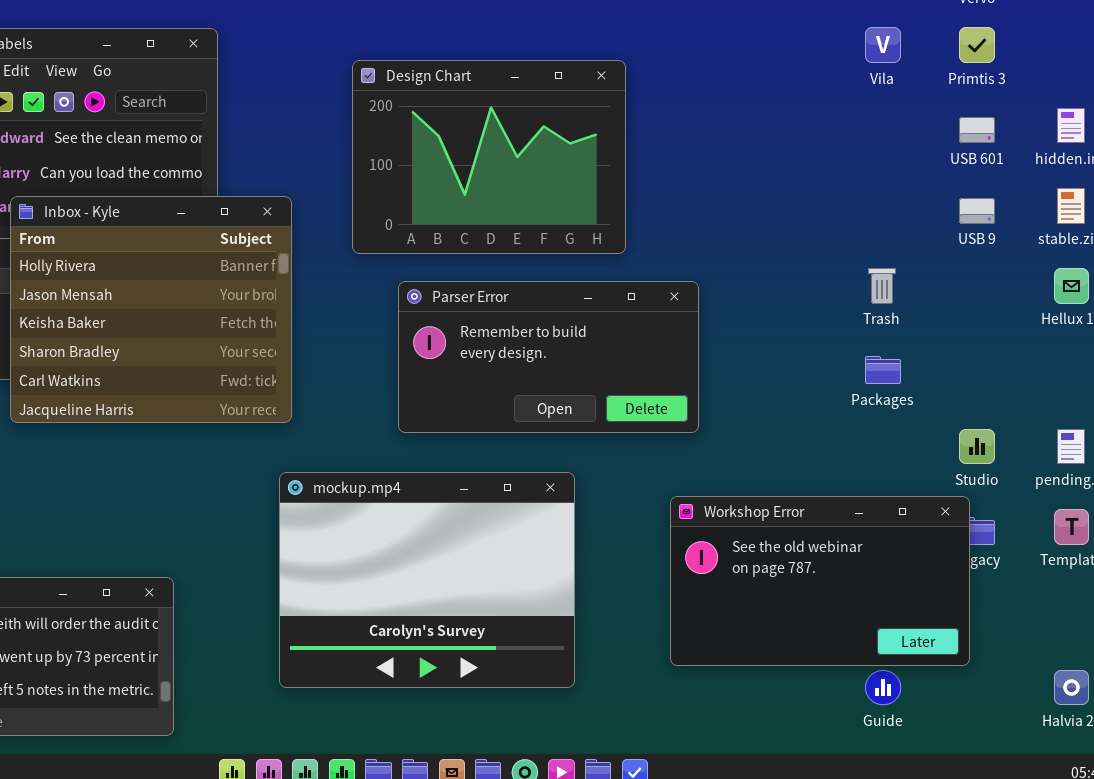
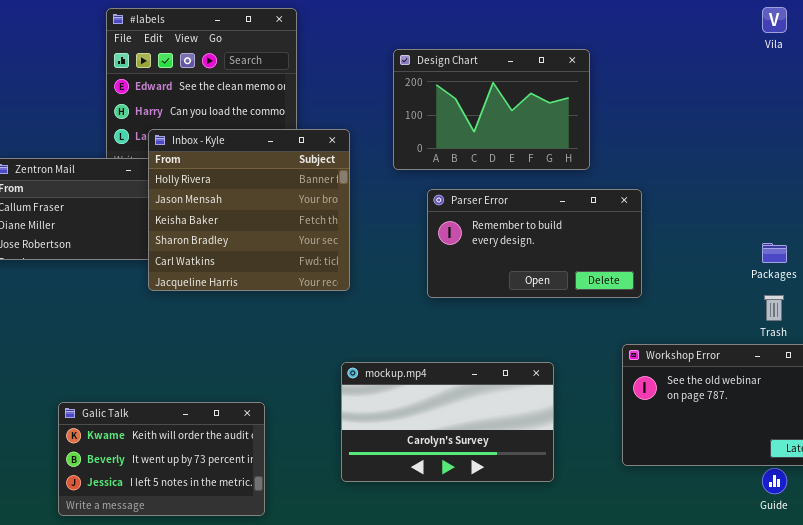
Design Chart: [352,60,626,254] -> [393,49,590,170], resized
Trash: [868,268,896,304] -> [764,295,784,321], moved
mockup.mp4: [279,472,575,688] -> [341,362,554,482], resized

